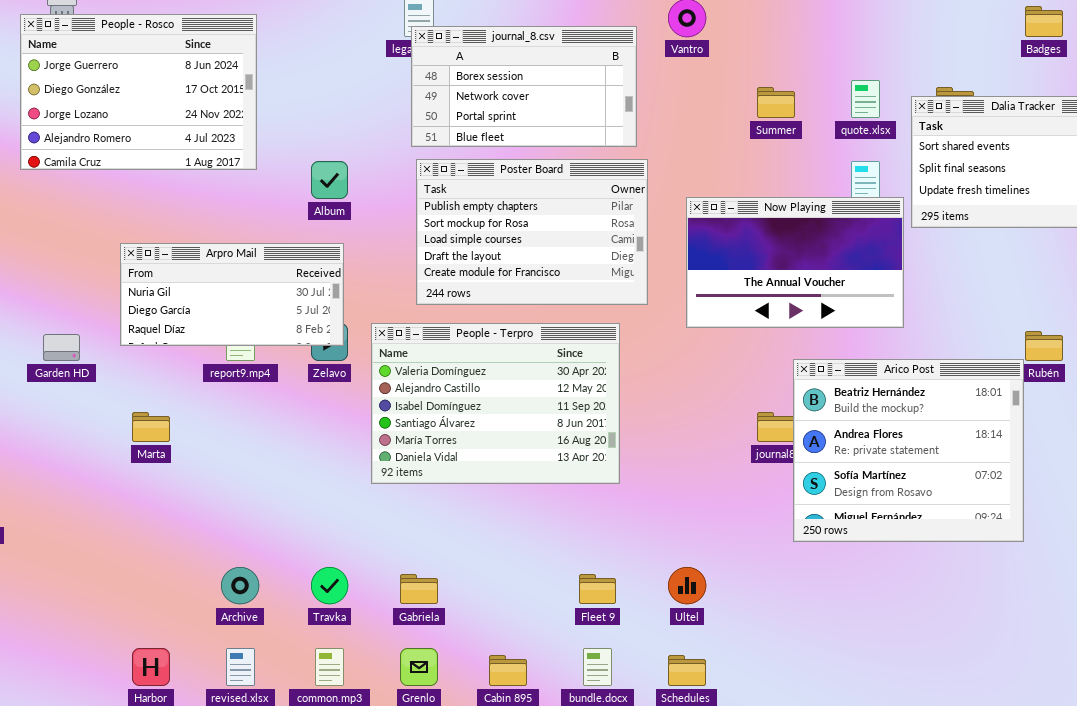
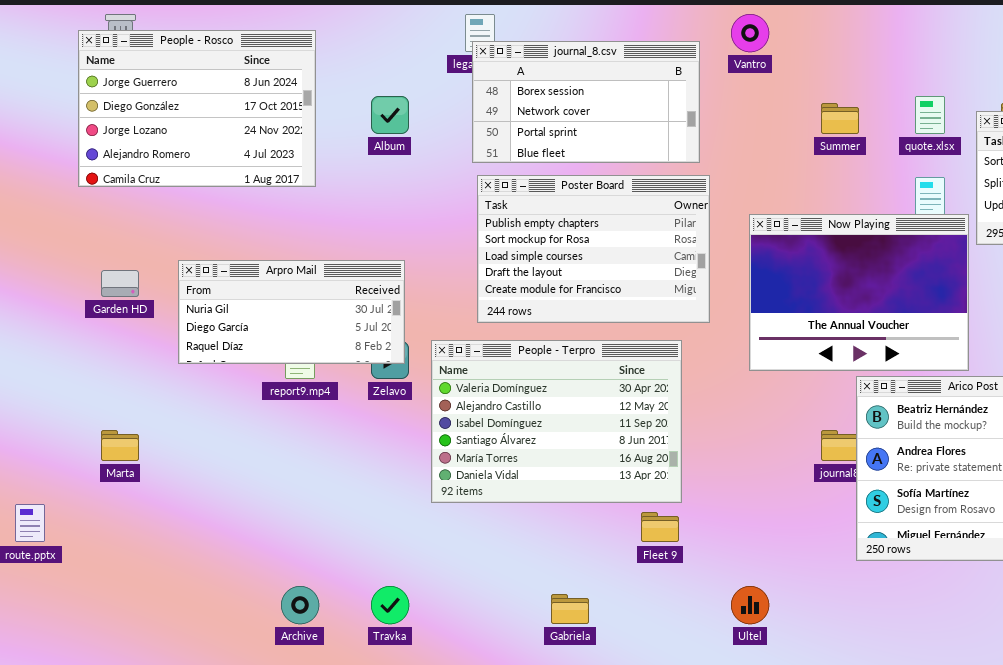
Album: [311,161,348,199] -> [371,96,409,134], moved
Now Playing: [686,197,904,328] -> [749,214,969,371], resized
Garden HD: [43,334,80,361] -> [101,270,139,297], moved
Marta: [132,412,170,442] -> [101,430,139,461], moved
Gabriela: [400,574,438,604] -> [551,594,589,624], moved
Fleet 9: [579,574,616,604] -> [641,512,679,542], moved

